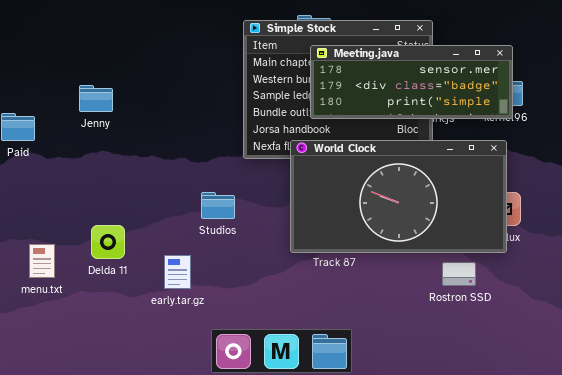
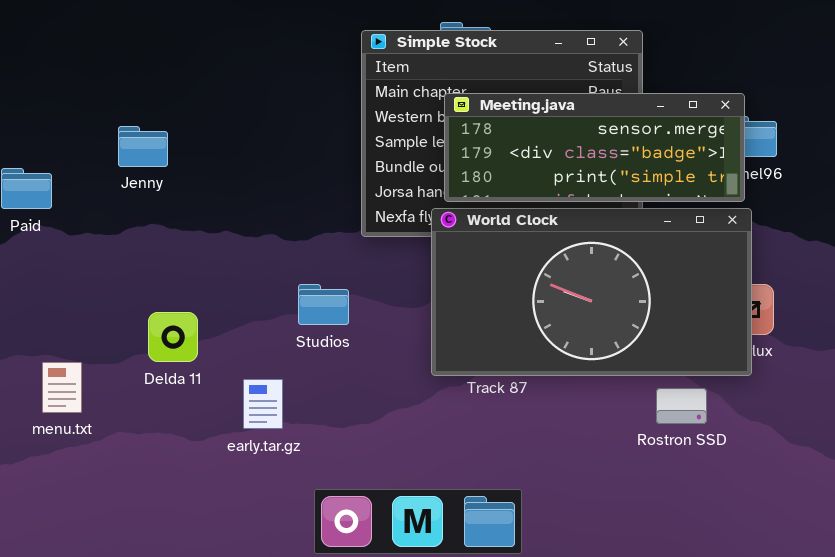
Meeting.java: [310,45,513,119] -> [444,93,745,202], moved
Delda 11: [91,225,125,259] -> [148,312,198,362], moved

